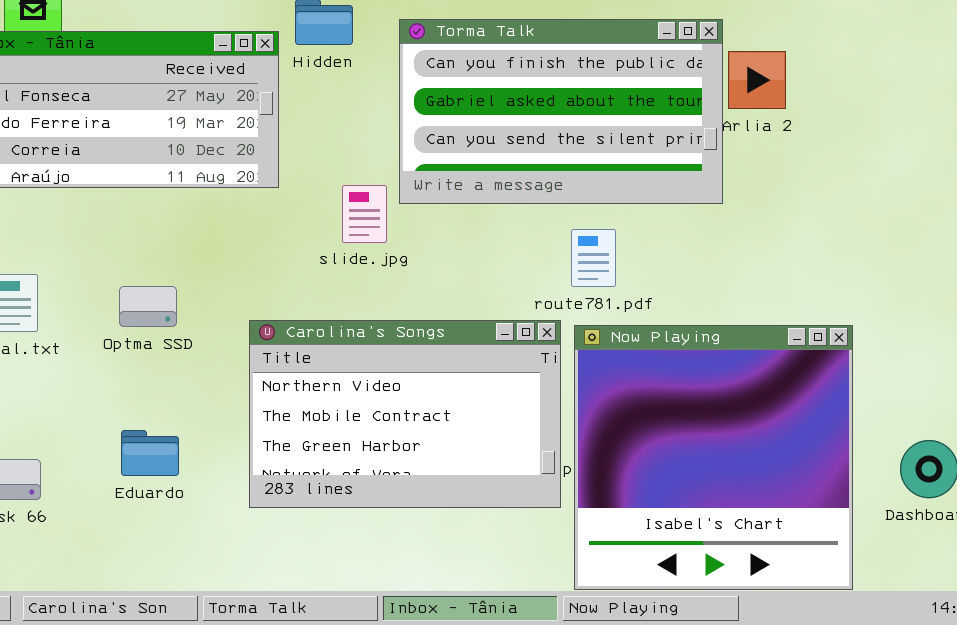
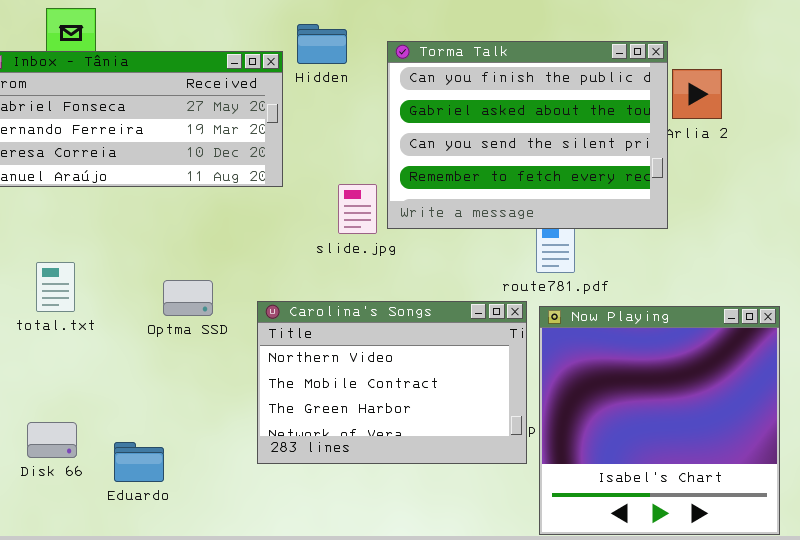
Torma Talk: [399,19,723,204] -> [387,41,668,229], resized
Optma SSD: [119,286,177,327] -> [163,280,213,316], moved
Eduardo: [121,430,179,476] -> [114,442,164,482], moved

